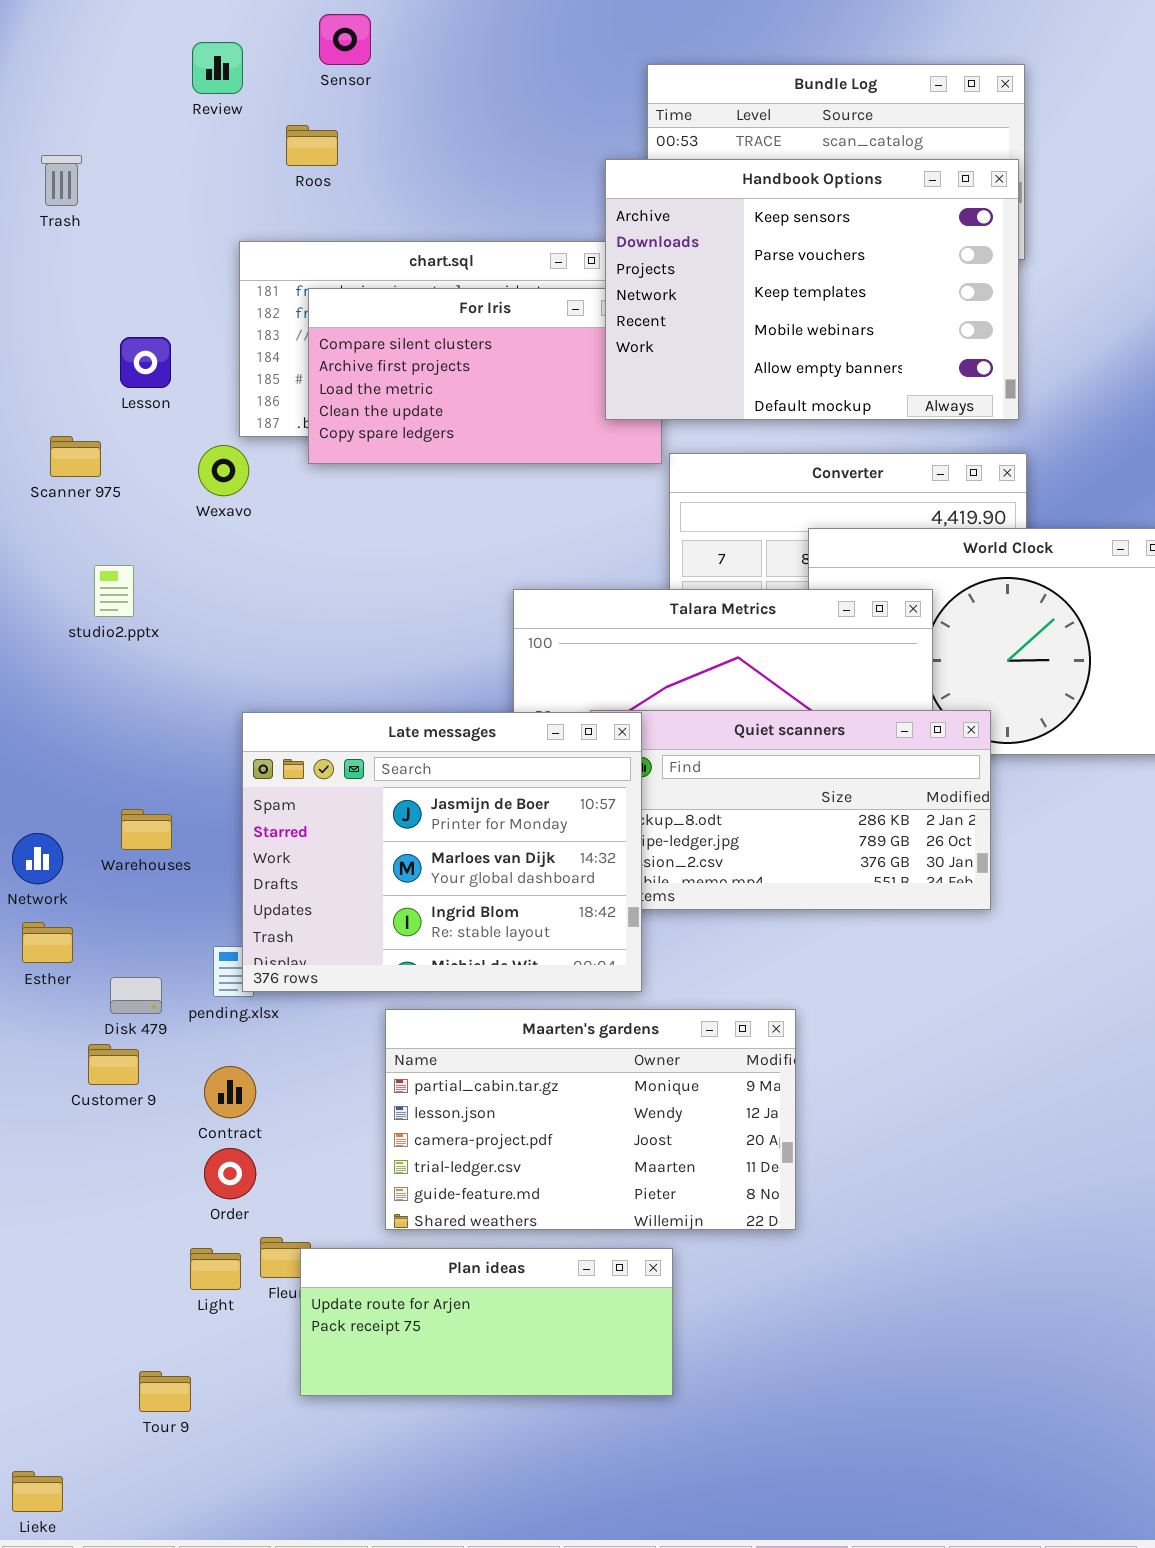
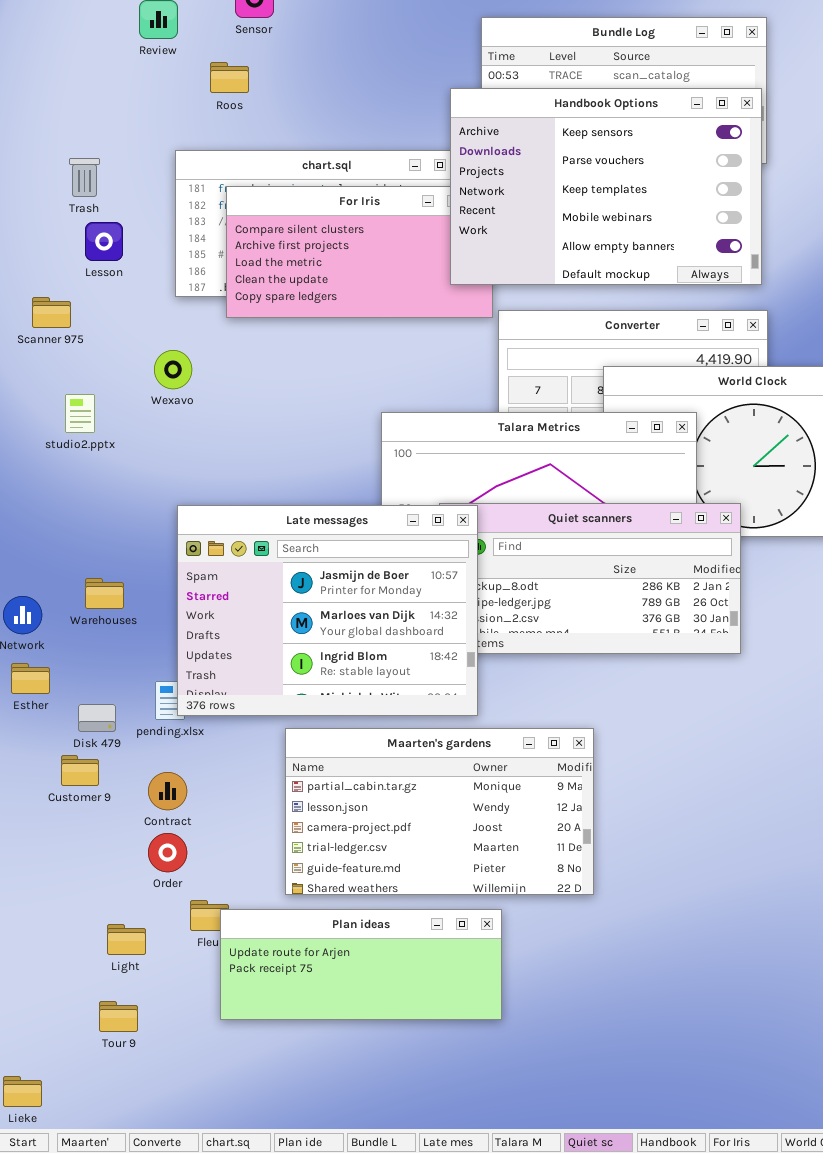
Trash: [41,155,82,206] -> [69,158,100,197], moved
Wexavo: [198,445,249,496] -> [154,350,192,389], moved
Light: [190,1248,241,1290] -> [107,924,146,955], moved

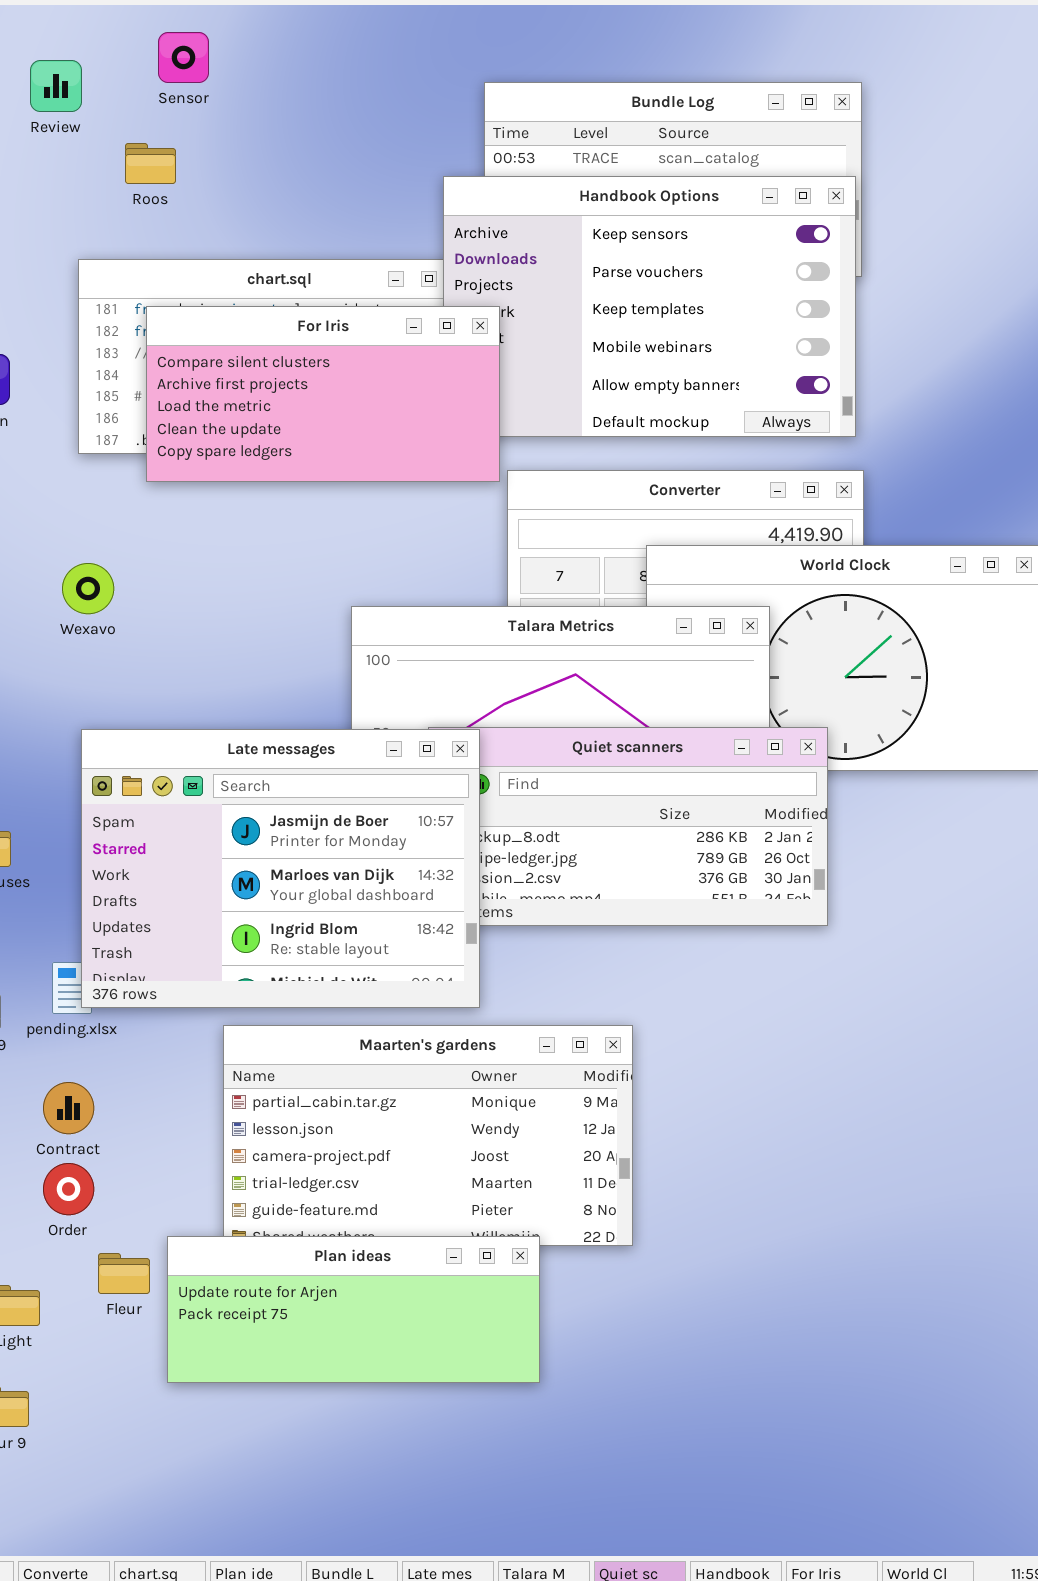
For Iris: [226,186,493,318] -> [146,306,500,482], raised
Wexavo: [154,350,192,389] -> [62,563,114,614], moved
Plan ideas: [220,909,502,1020] -> [167,1236,540,1383], moved

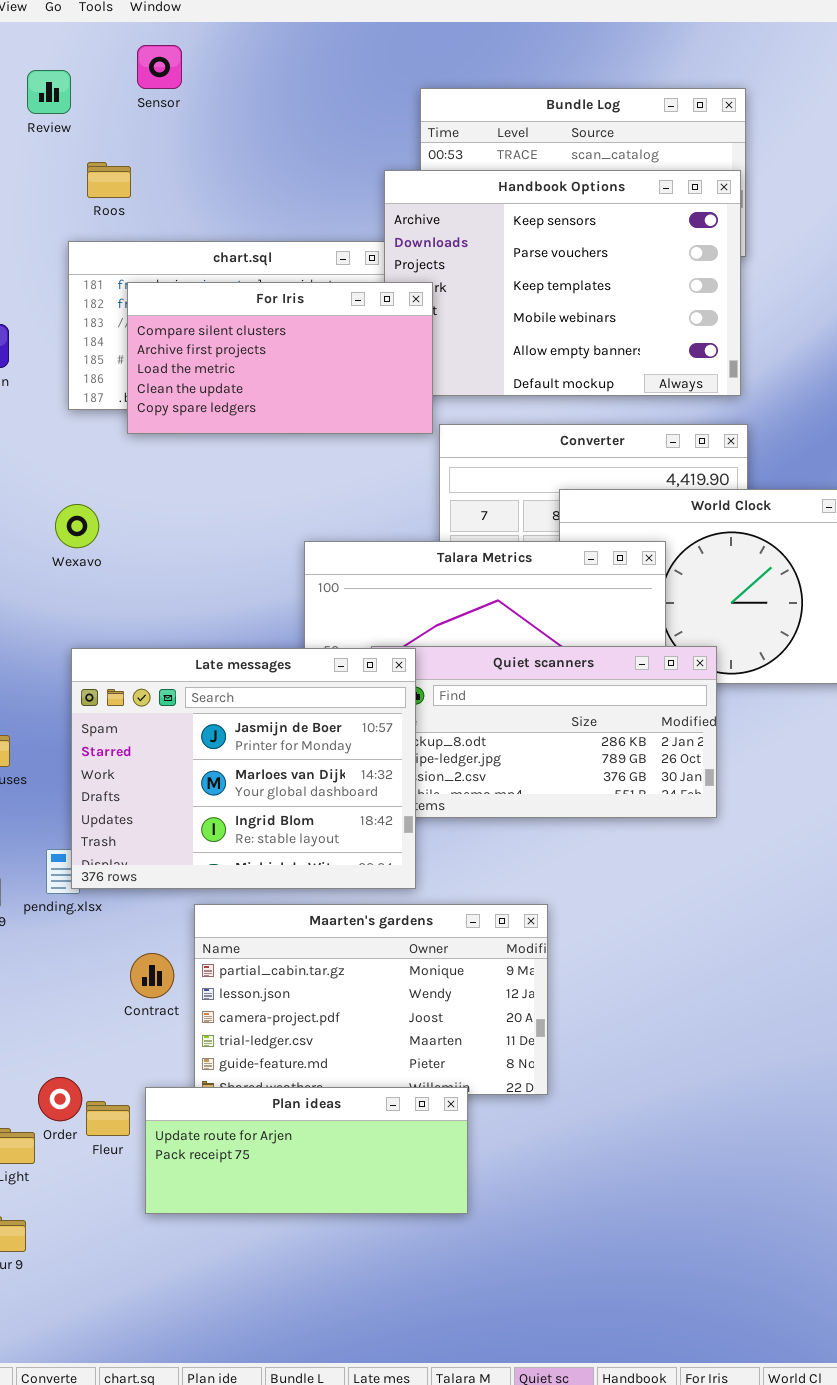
Roos: [125,143,176,184] -> [87,162,131,198], moved
Contract: [43,1082,94,1134] -> [130,953,174,998], moved
Order: [43,1163,94,1215] -> [38,1077,82,1121], moved

